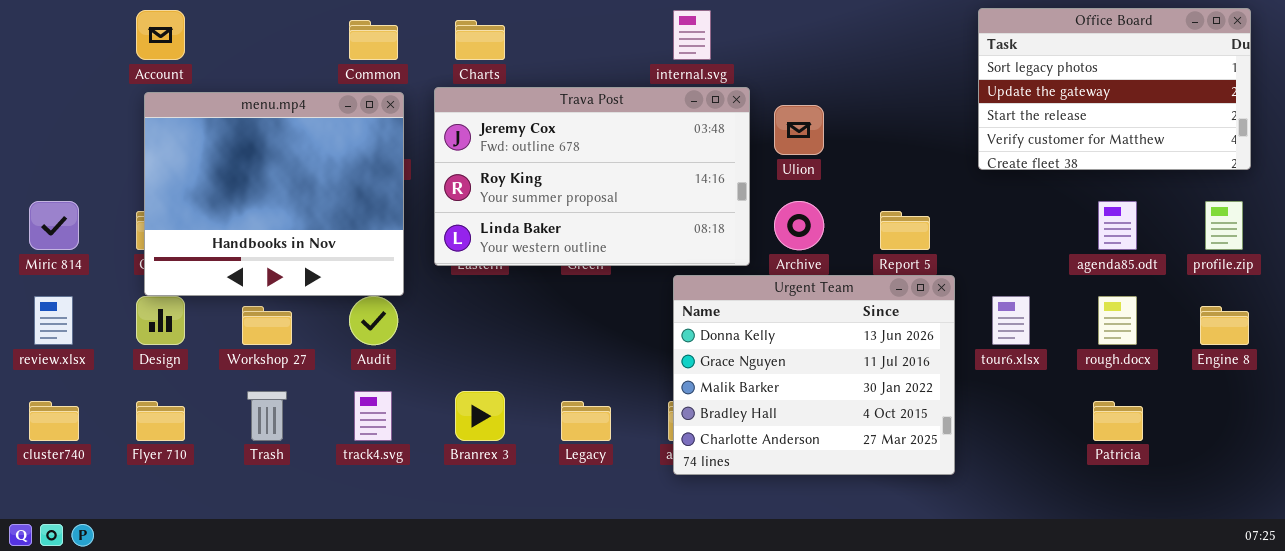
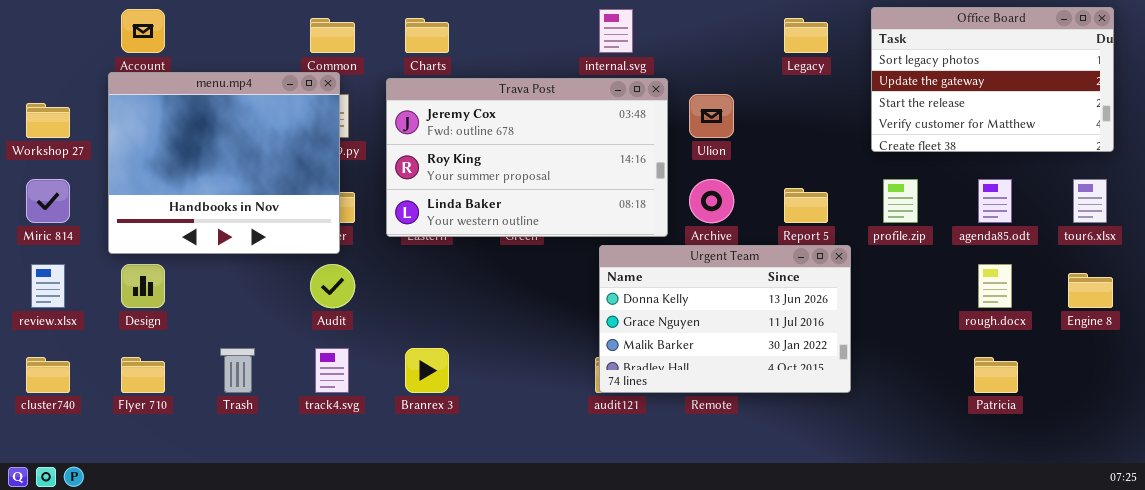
menu.mp4: [144,92,404,296] -> [108,72,340,254], moved
profile.zip: [1205,201,1243,250] -> [883,179,918,223], moved
Urgent Team: [673,275,955,475] -> [599,245,851,393], resized
tour6.xlsx: [992,296,1030,345] -> [1073,179,1107,223], moved
Workshop 27: [242,306,292,345] -> [26,103,70,138], moved
Legacy: [561,401,611,441] -> [784,18,828,53], moved

